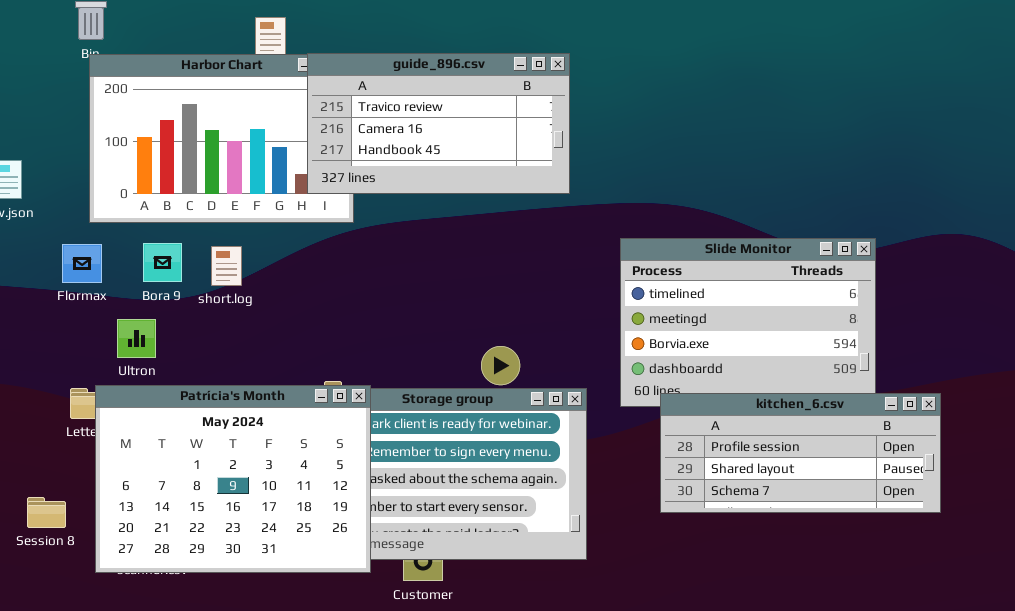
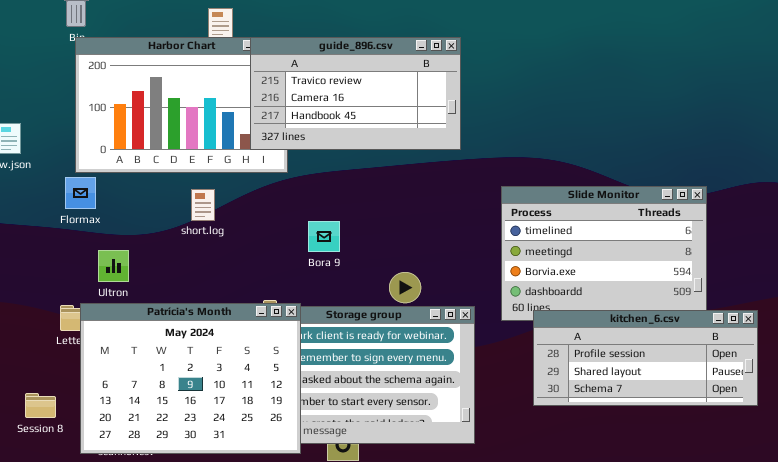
Bora 9: [143,243,182,282] -> [308,221,340,252], moved
Flormax: [62,244,102,283] -> [65,177,96,209], moved
short.log: [211,246,242,286] -> [191,189,215,221], moved

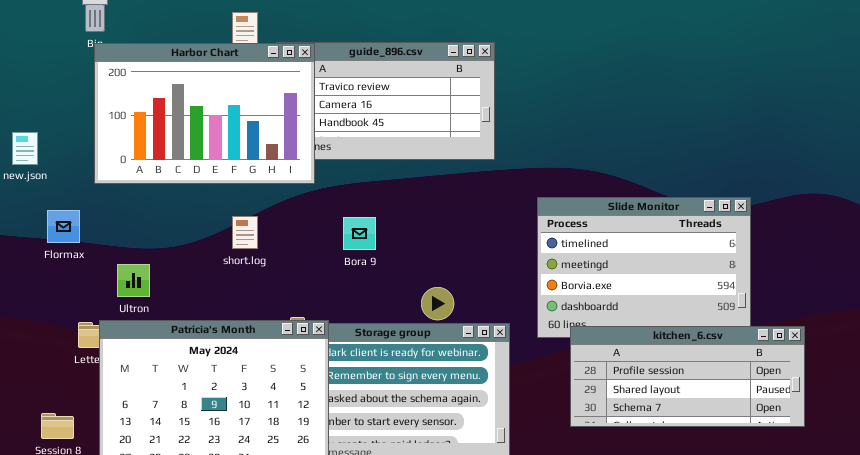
Harbor Chart: [75,37,288,173] -> [94,43,315,184], raised
Flormax: [65,177,96,209] -> [47,210,80,243], moved
short.log: [191,189,215,221] -> [232,216,258,249], moved
Bora 9: [308,221,340,252] -> [343,217,376,250], moved

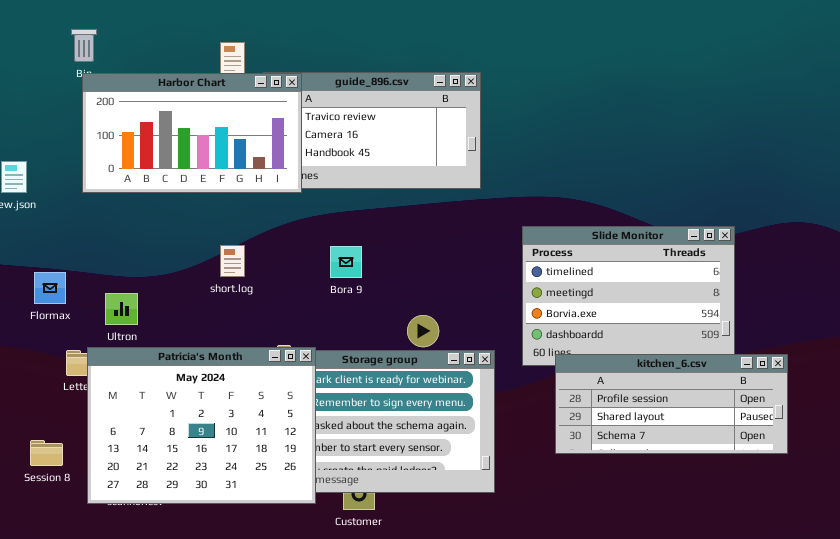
Harbor Chart: [94,43,315,184] -> [82,73,302,193], resized
Flormax: [47,210,80,243] -> [34,272,66,304], moved

